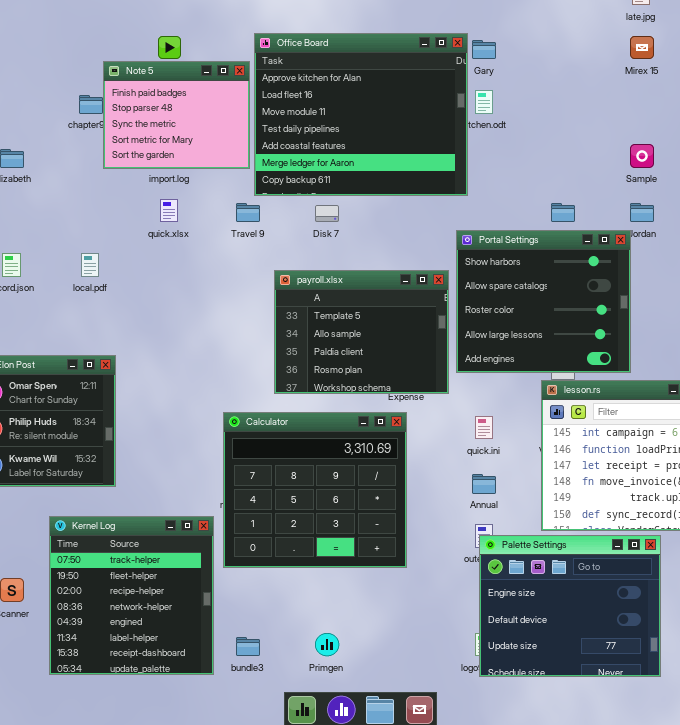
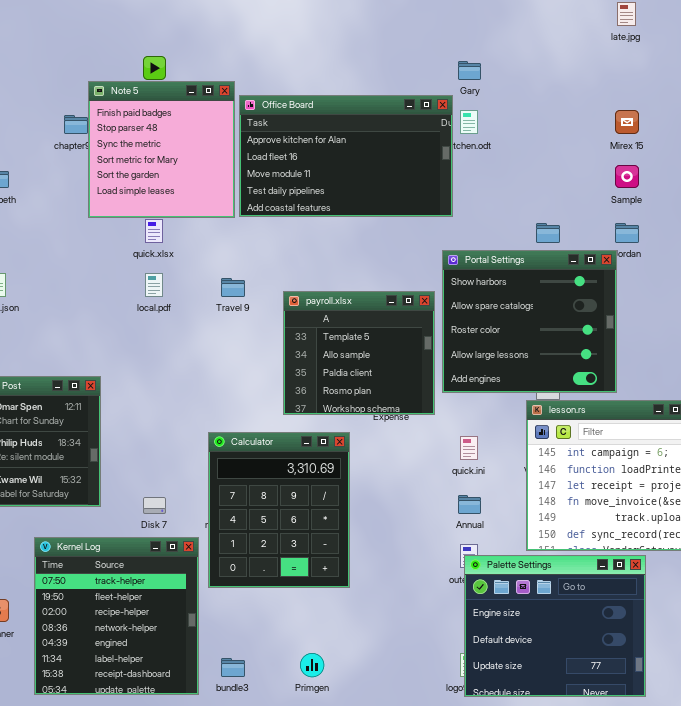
Office Board: [254,33,468,196] -> [239,95,453,217], resized
Mirex 15: [630,36,654,59] -> [615,110,639,134], moved
Note 5: [103,61,250,169] -> [88,81,235,218], resized
Travel 9: [236,203,260,222] -> [221,278,245,297], moved
Disk 7: [315,205,339,222] -> [143,497,166,514], moved
local.pdf: [81,253,99,277] -> [145,273,163,297], moved
payroll.xlsx: [274,270,449,394] -> [283,291,435,415], resized
Calculator: [223,412,407,568] -> [208,432,350,588], resized

